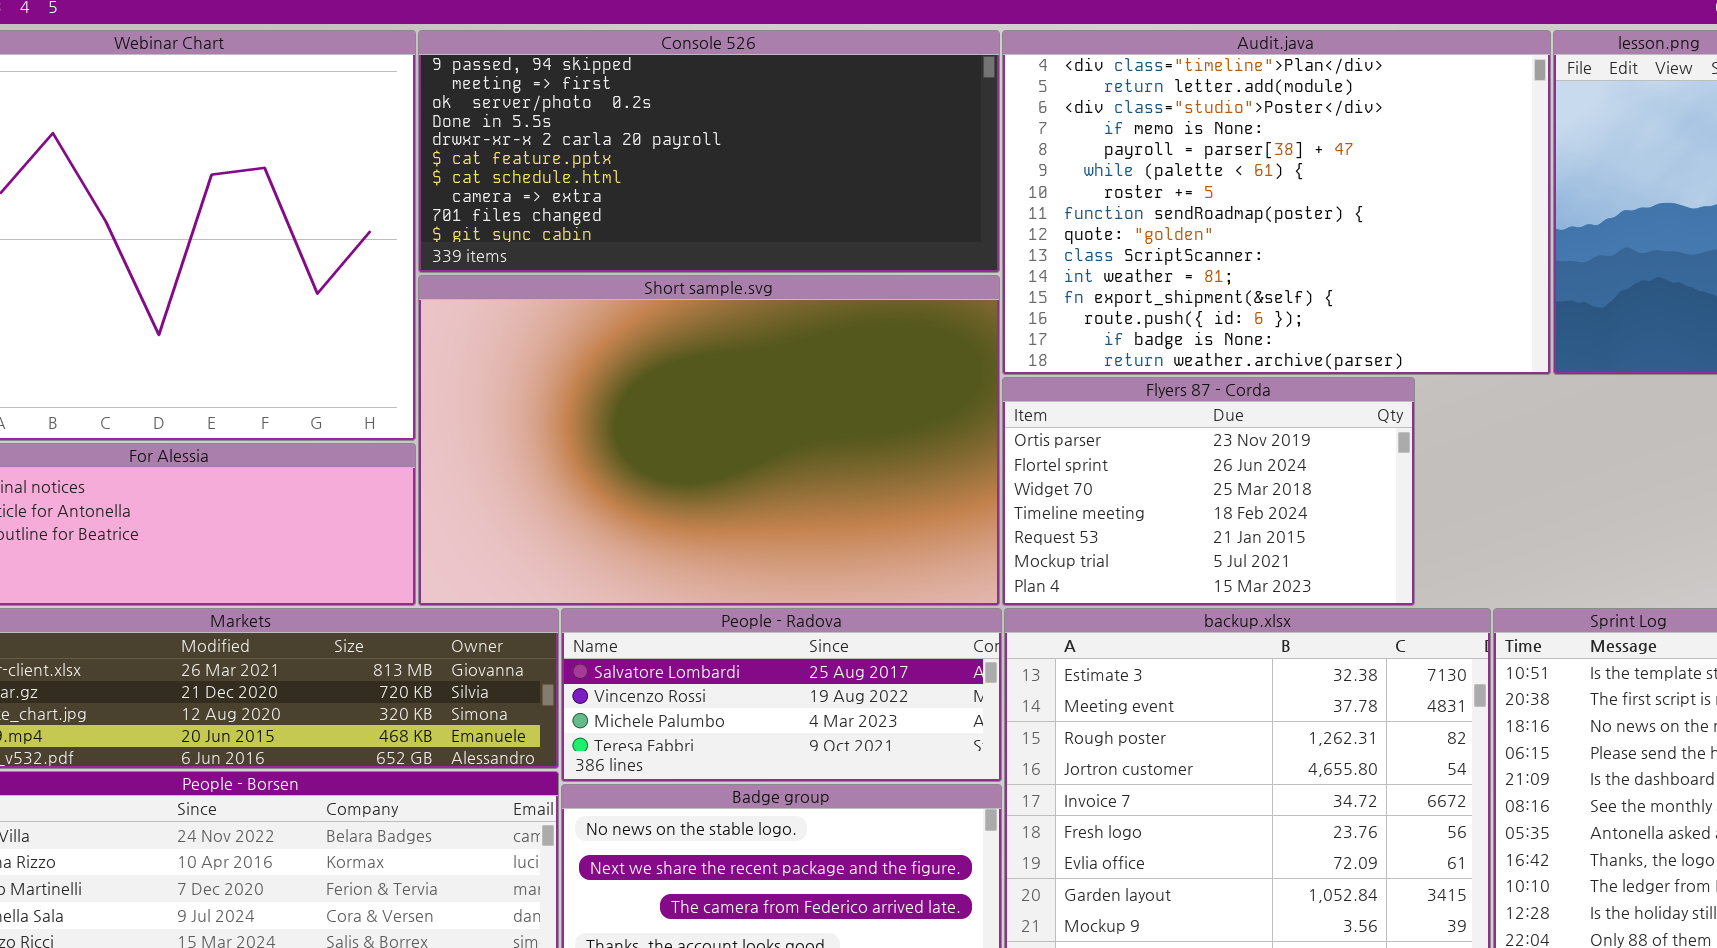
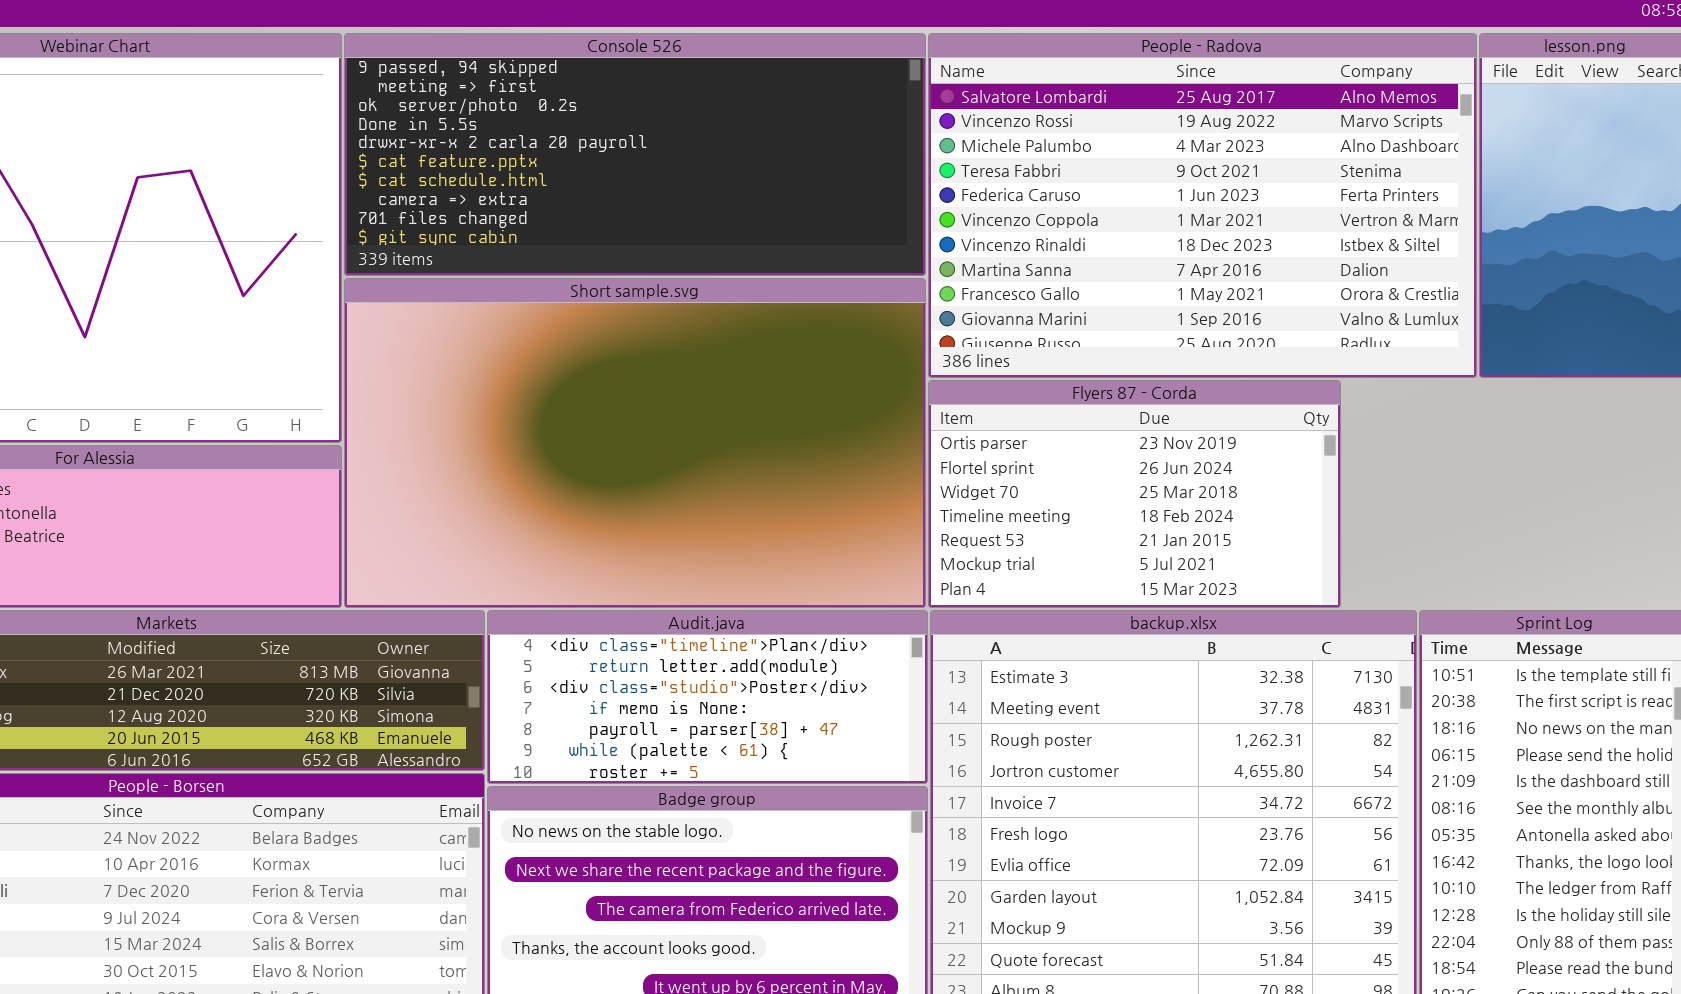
Audit.java: [1002,30,1551,375] -> [487,610,928,784], moved, resized
People - Radova: [561,608,1002,782] -> [928,33,1477,378], moved, resized

